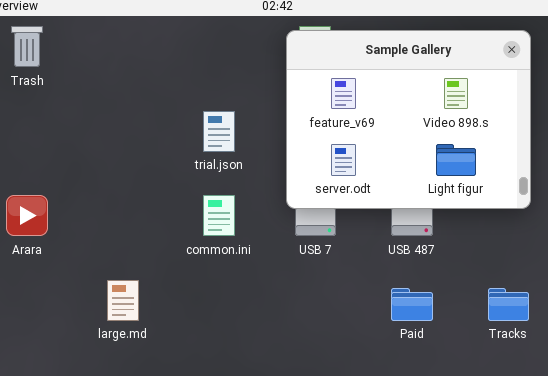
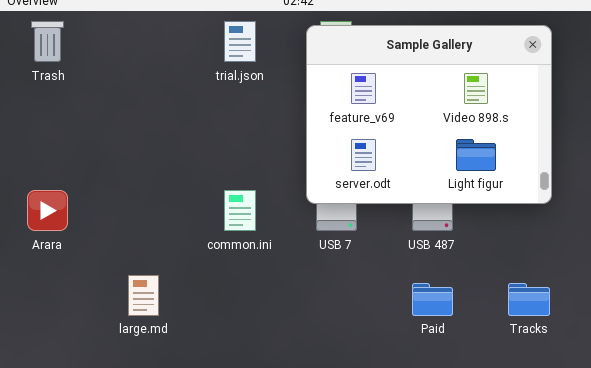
trial.json: [203,111,235,152] -> [224,21,256,62], moved

